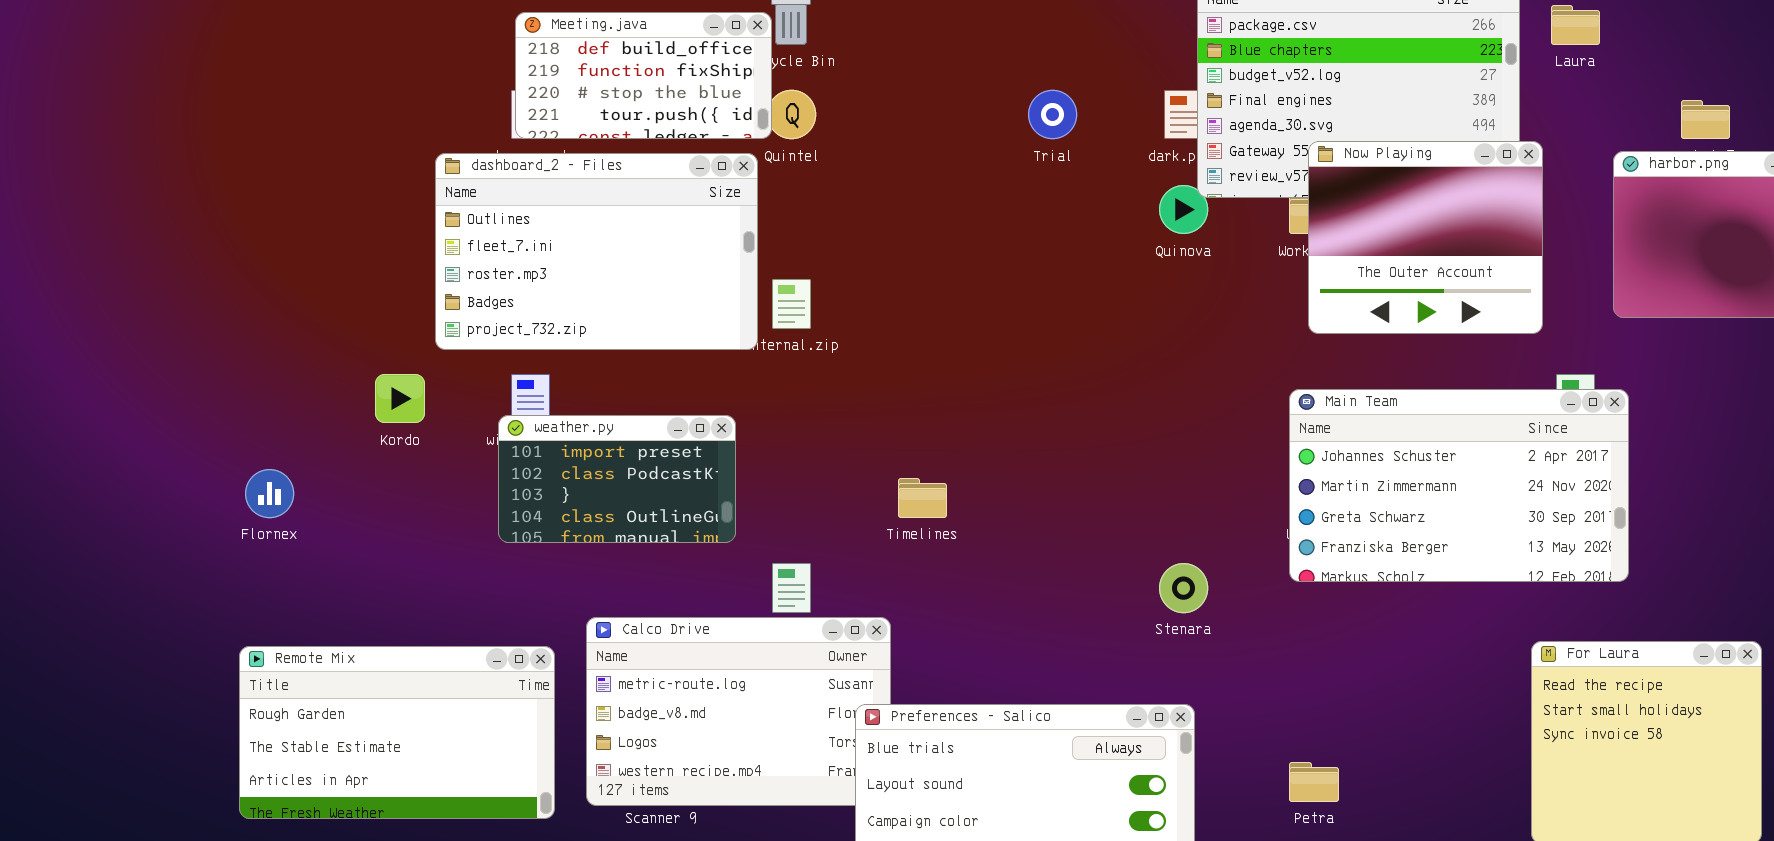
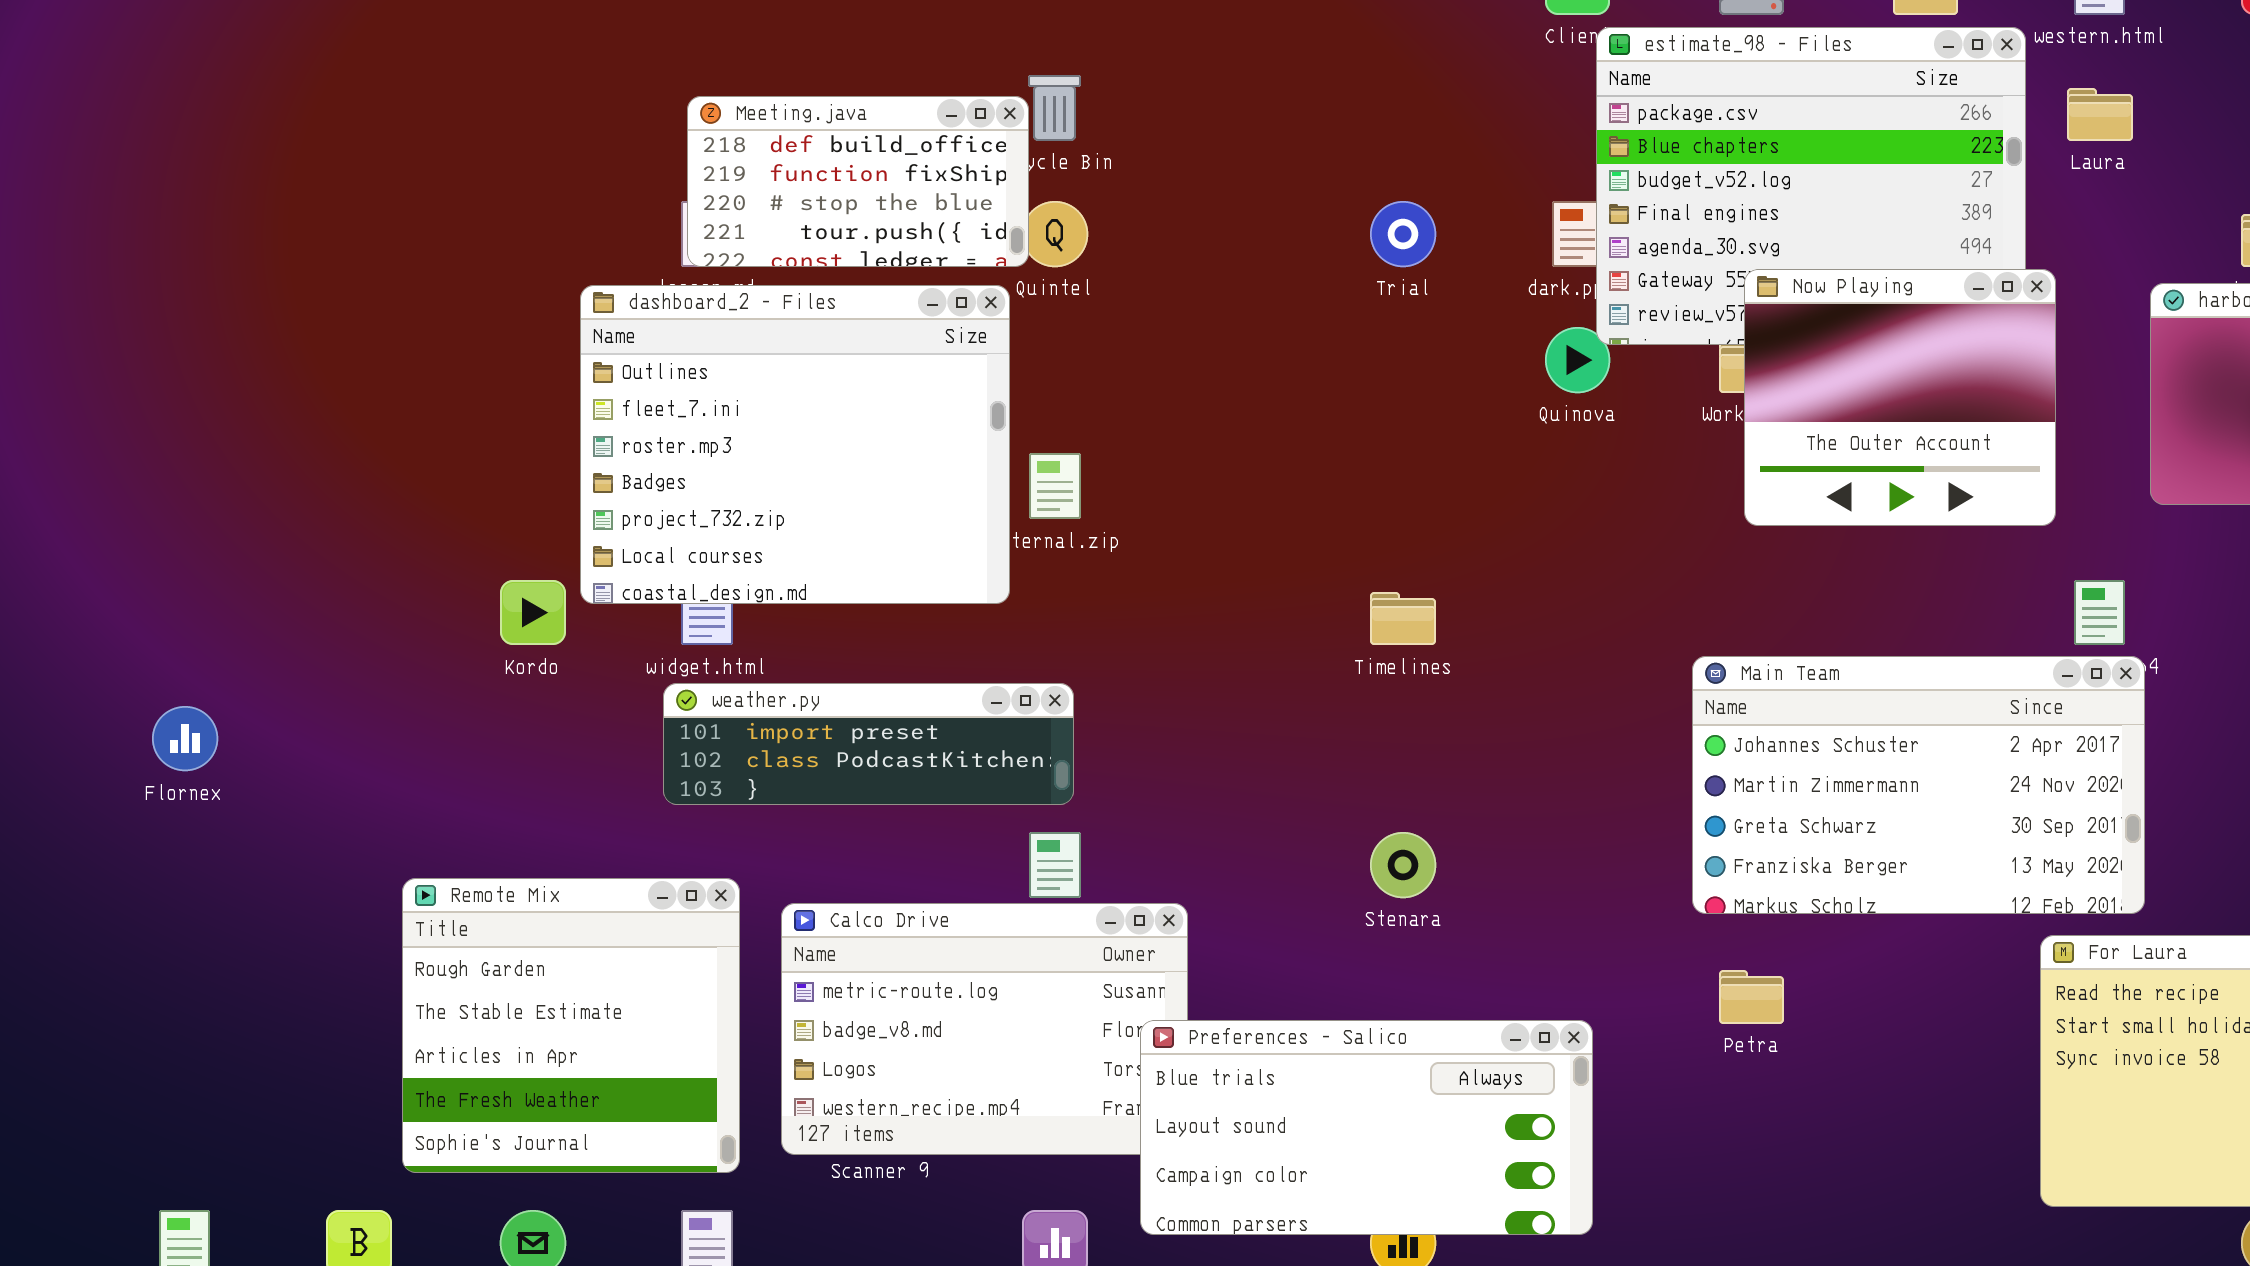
dashboard_2 - Files: [435,153,758,350] -> [580,285,1010,604], resized
Main Team: [1289,389,1629,582] -> [1692,656,2145,914], moved
weather.py: [498,415,736,543] -> [663,683,1074,805], resized
Flornex: [245,469,294,518] -> [152,706,218,771], moved
Timelines: [898,478,947,518] -> [1370,592,1436,645], moved
Stenara: [1159,563,1208,613] -> [1370,832,1436,898], moved
Remote Mix: [239,646,555,819] -> [402,878,740,1173], resized
Petra: [1289,762,1339,802] -> [1719,970,1784,1024], moved

